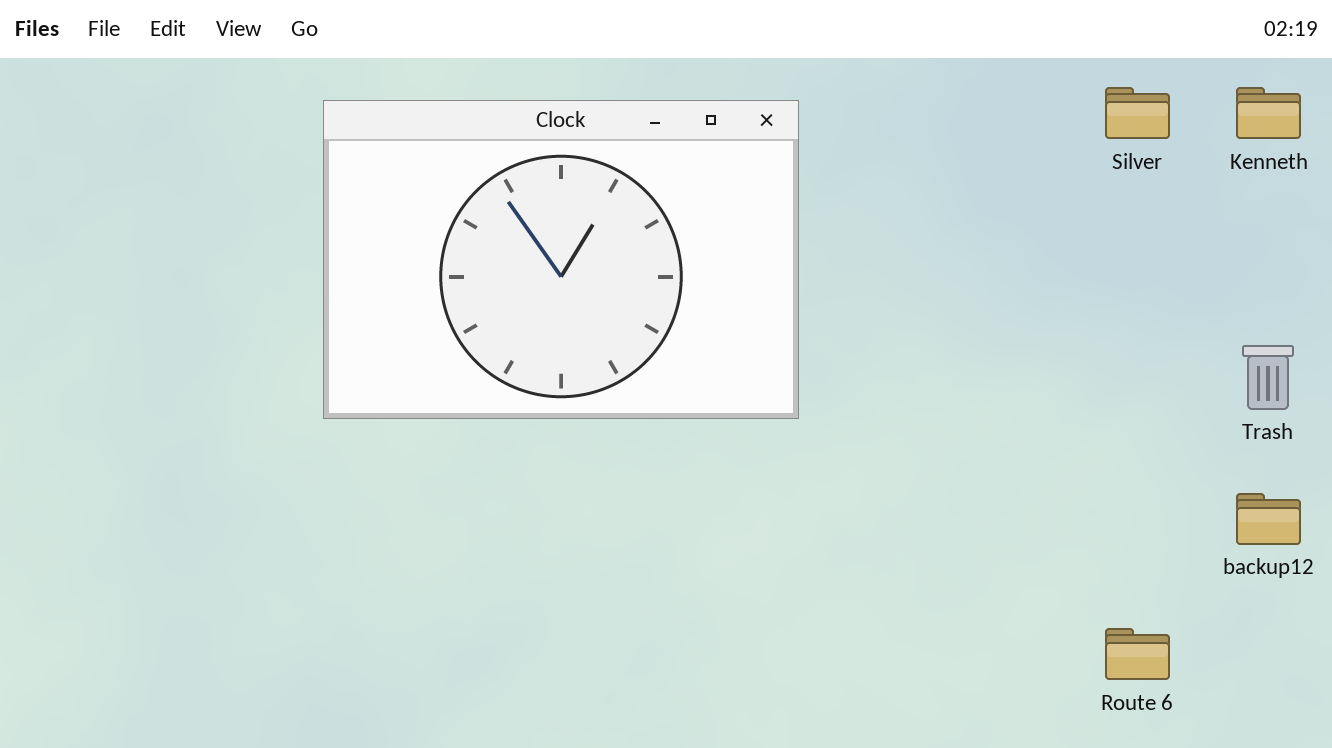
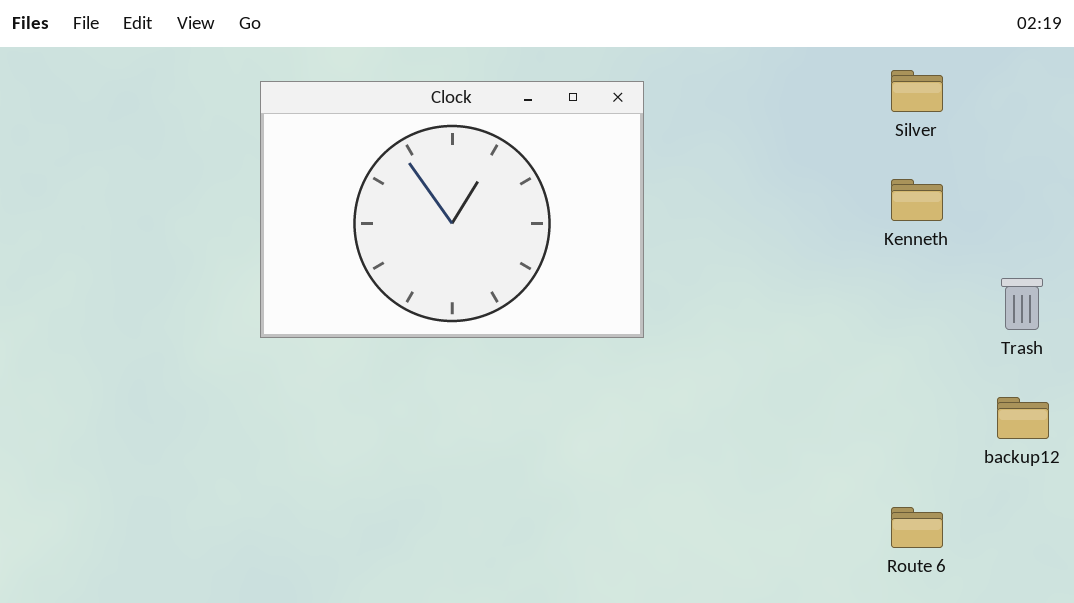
Kenneth: [1236,87,1301,139] -> [891,179,943,221], moved

